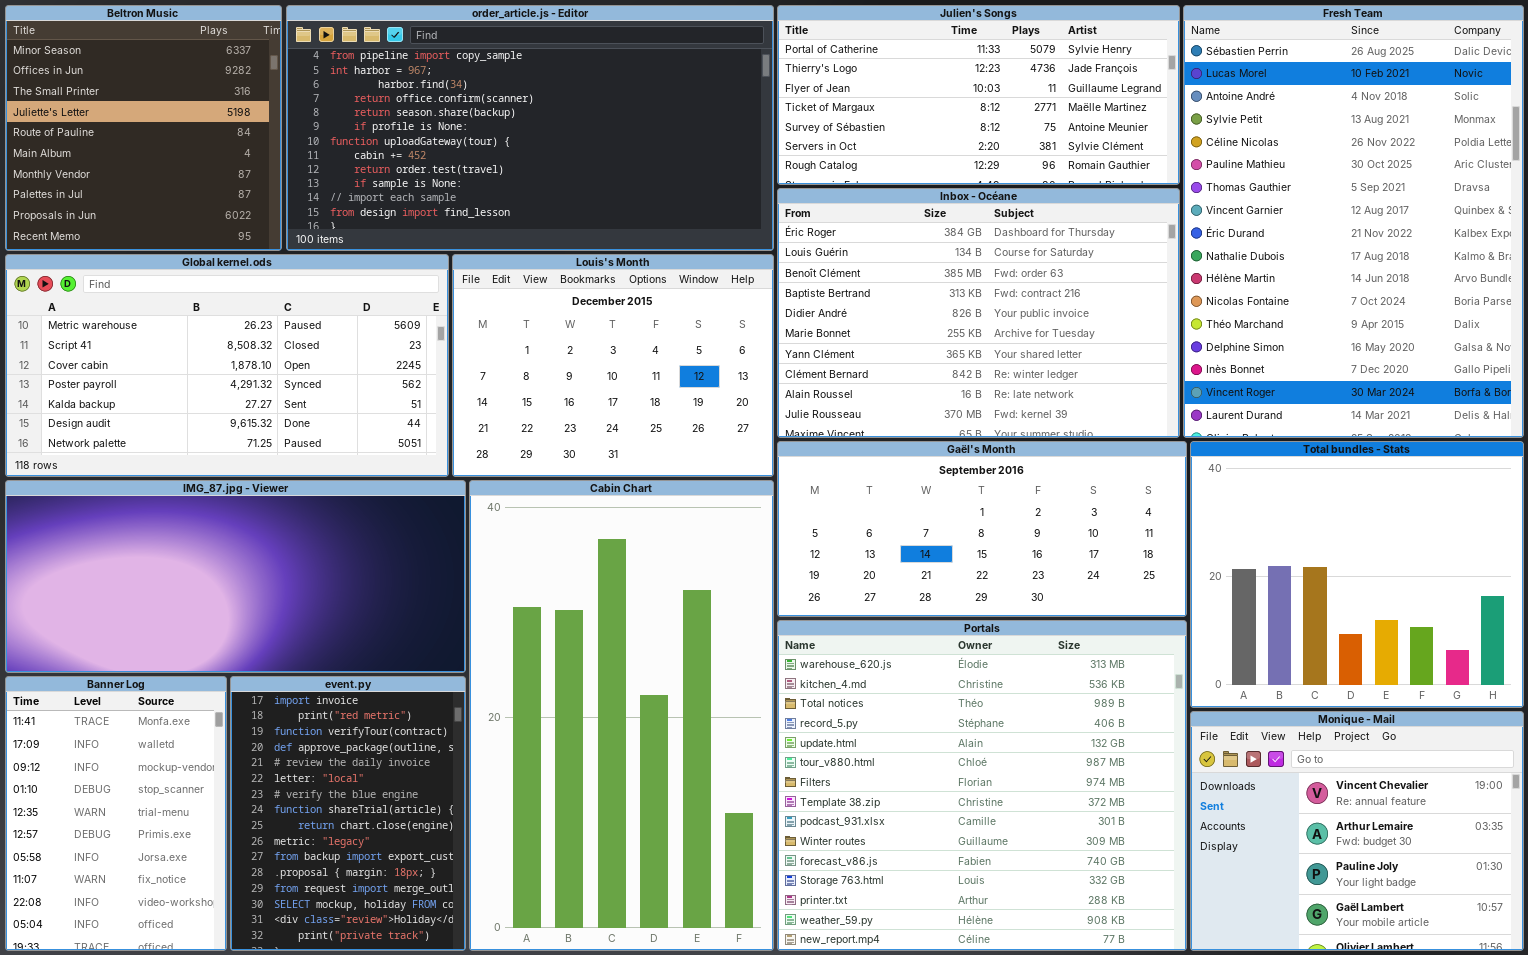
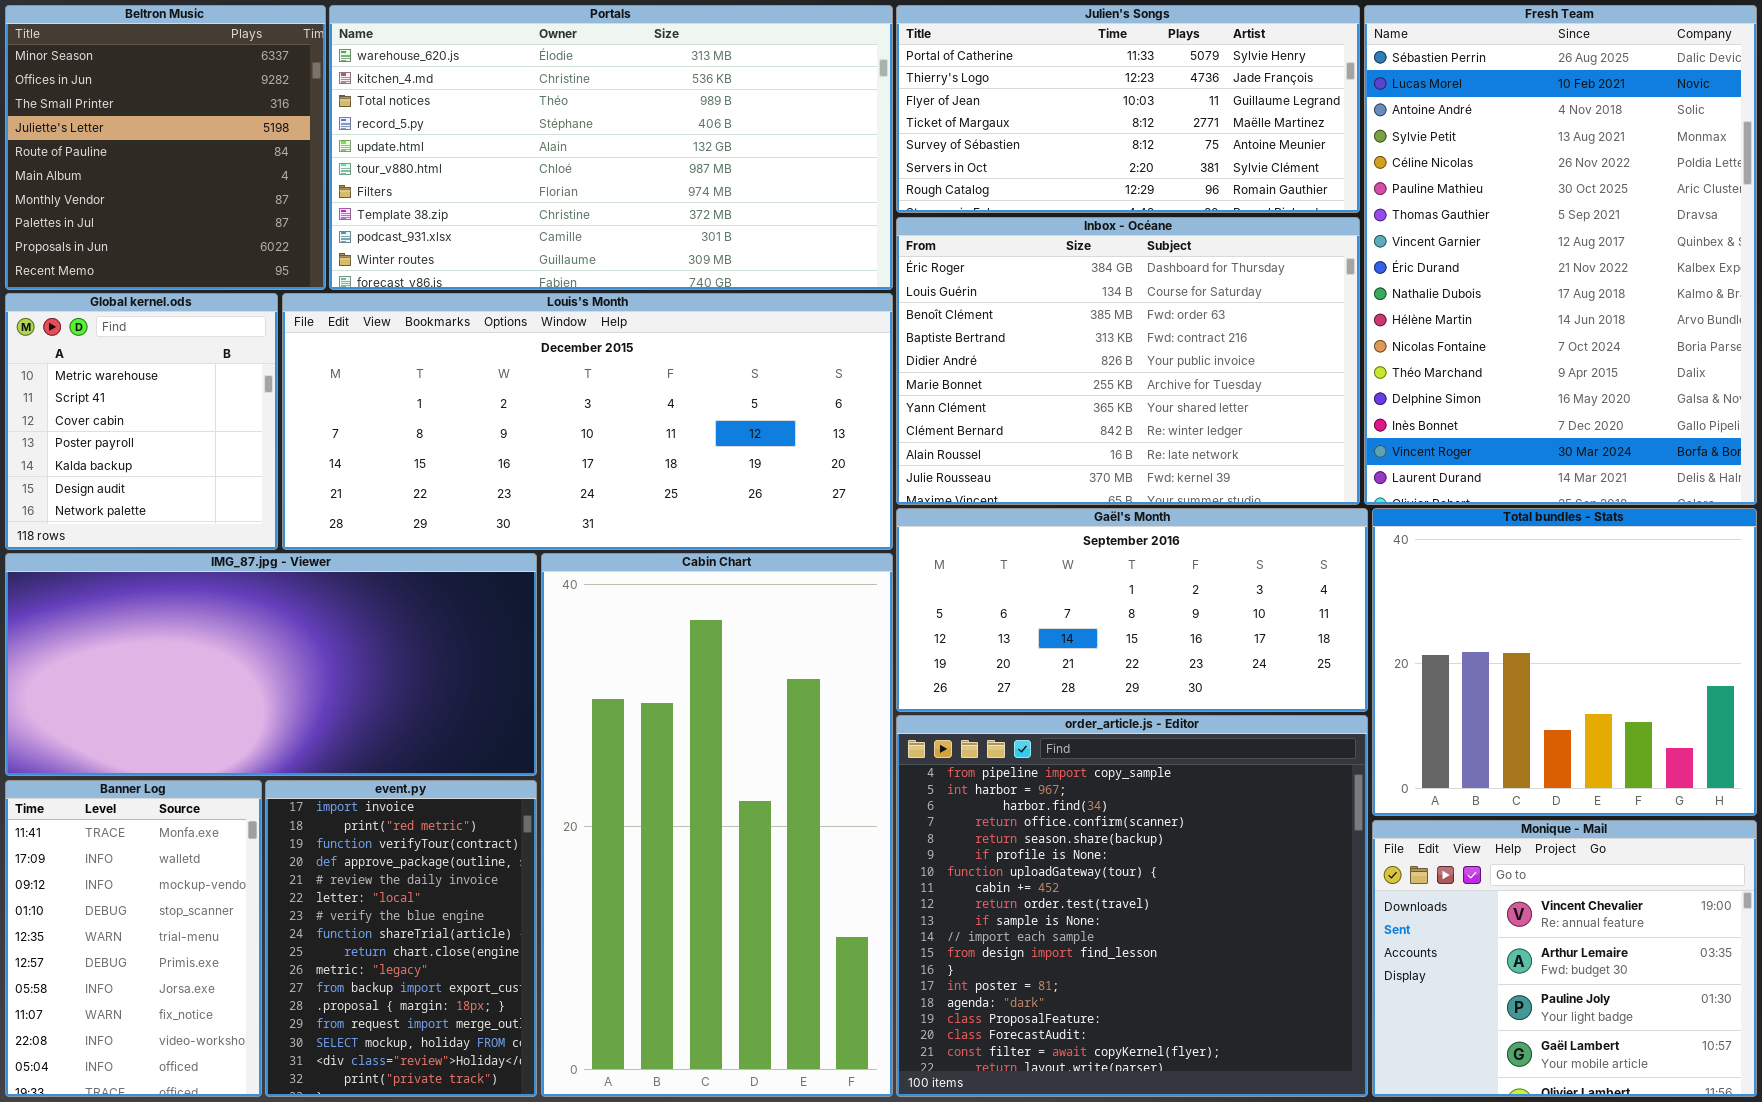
order_article.js - Editor: [286,5,774,251] -> [896,715,1368,1097], moved, resized
Global kernel.ods: [5,254,449,477] -> [5,293,278,550], resized
Louis's Month: [452,254,774,477] -> [282,293,893,550], resized
Portals: [777,620,1187,951] -> [329,5,893,290], moved, resized

